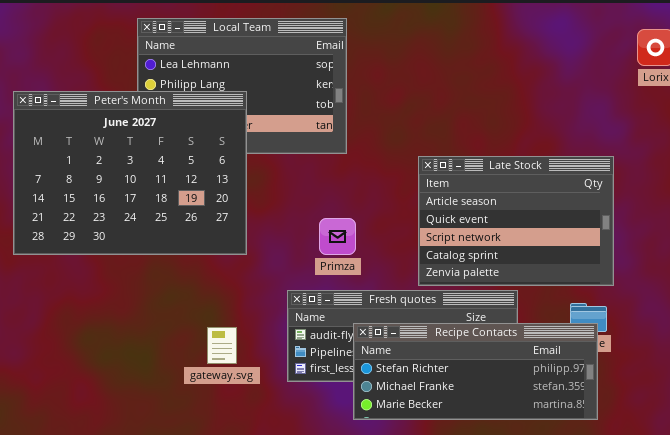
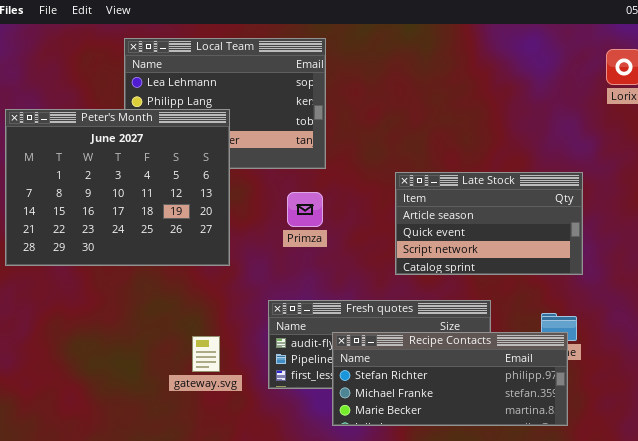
Late Stock: [418,156,614,286] -> [395,172,583,275], resized
Primza: [319,218,356,255] -> [287,192,323,227], moved

